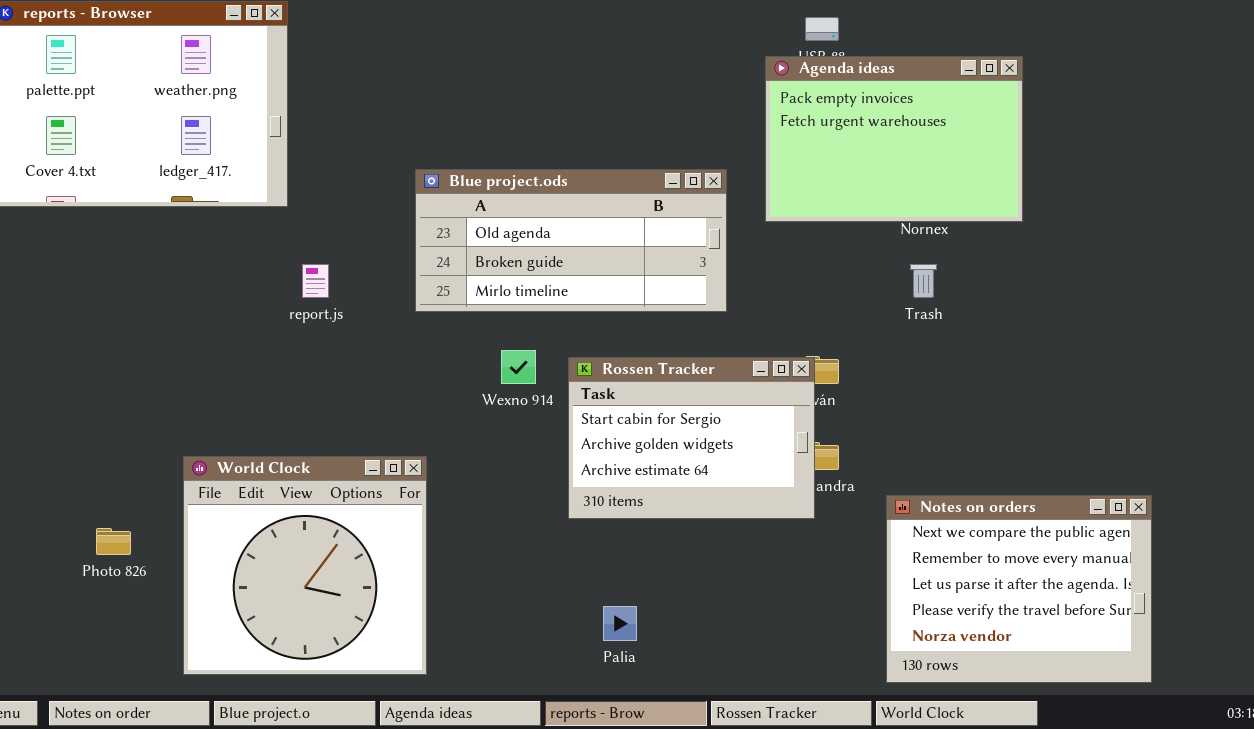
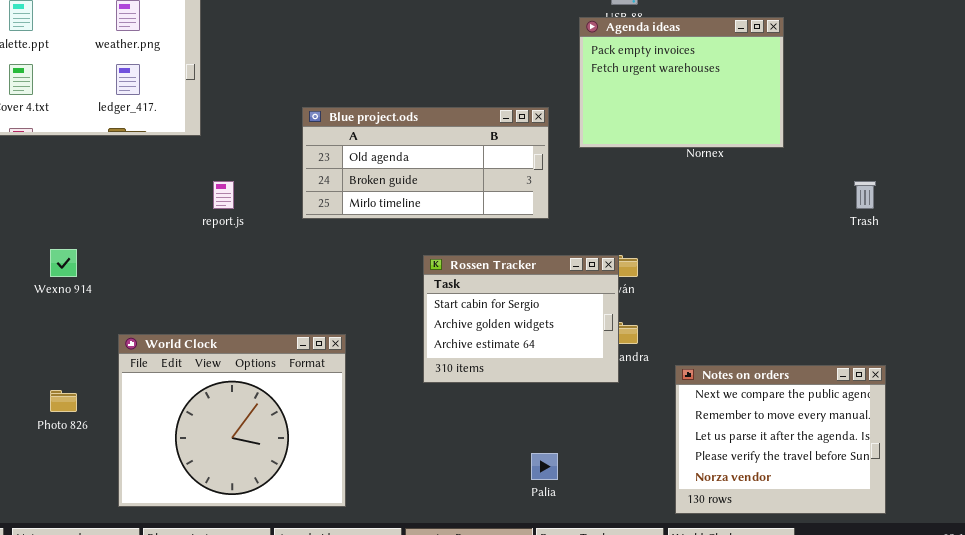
Trash: [910,264,937,298] -> [854,181,876,209], moved
Wexno 914: [501,350,536,384] -> [50,249,77,277], moved
World Clock: [183,456,427,675] -> [118,334,346,507], resized
Palia: [603,606,637,641] -> [531,453,558,480], moved

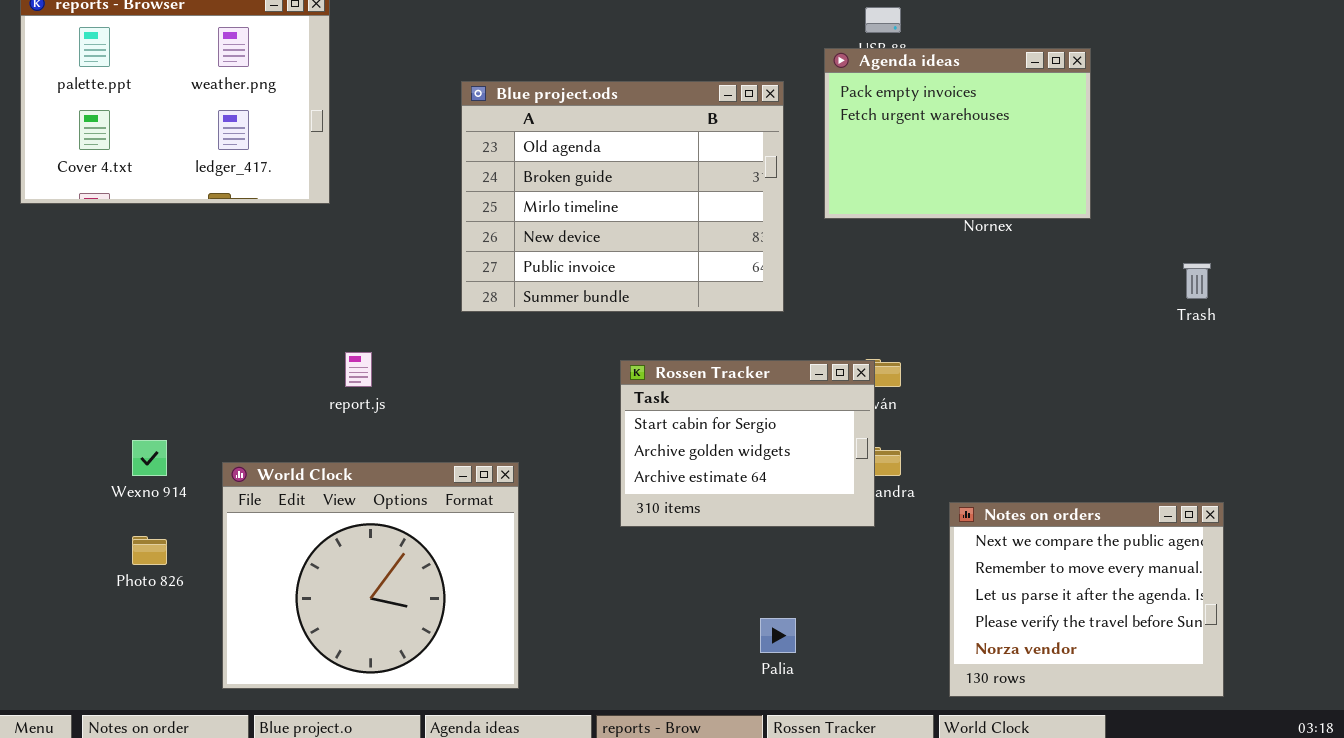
Blue project.ods: [302,107,549,219] -> [461,81,784,312], resized
report.js: [213,181,234,209] -> [345,352,372,387], moved
Wexno 914: [50,249,77,277] -> [132,440,167,476], moved

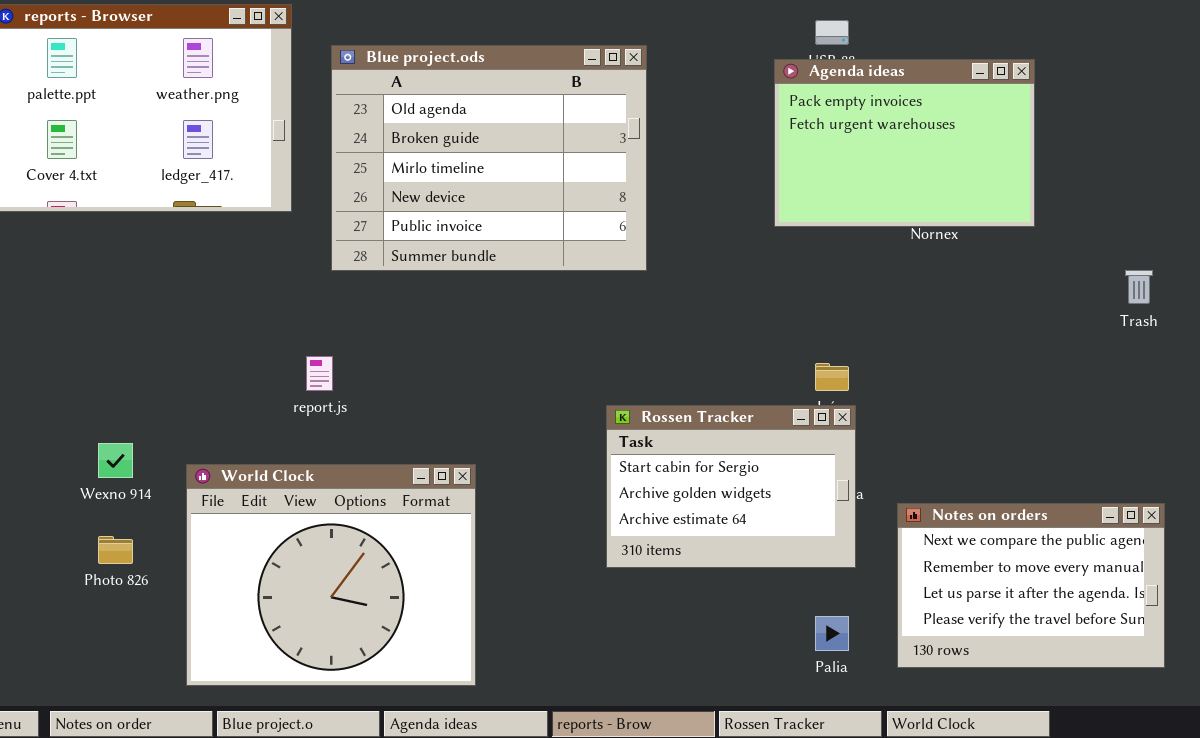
Blue project.ods: [461,81,784,312] -> [331,45,647,271], moved
Rossen Tracker: [620,360,875,527] -> [606,405,856,568], moved
Notes on orders: [949,502,1224,697] -> [897,503,1165,668], resized
Palia: [760,618,796,653] -> [815,616,849,651], moved

